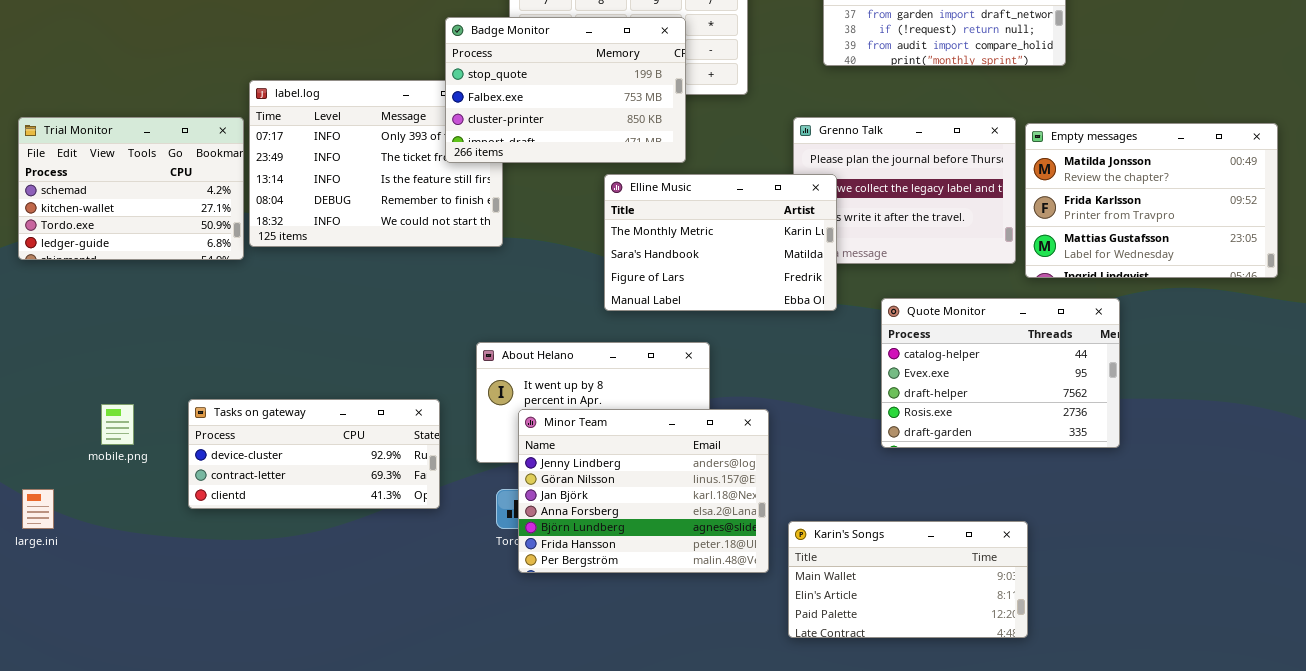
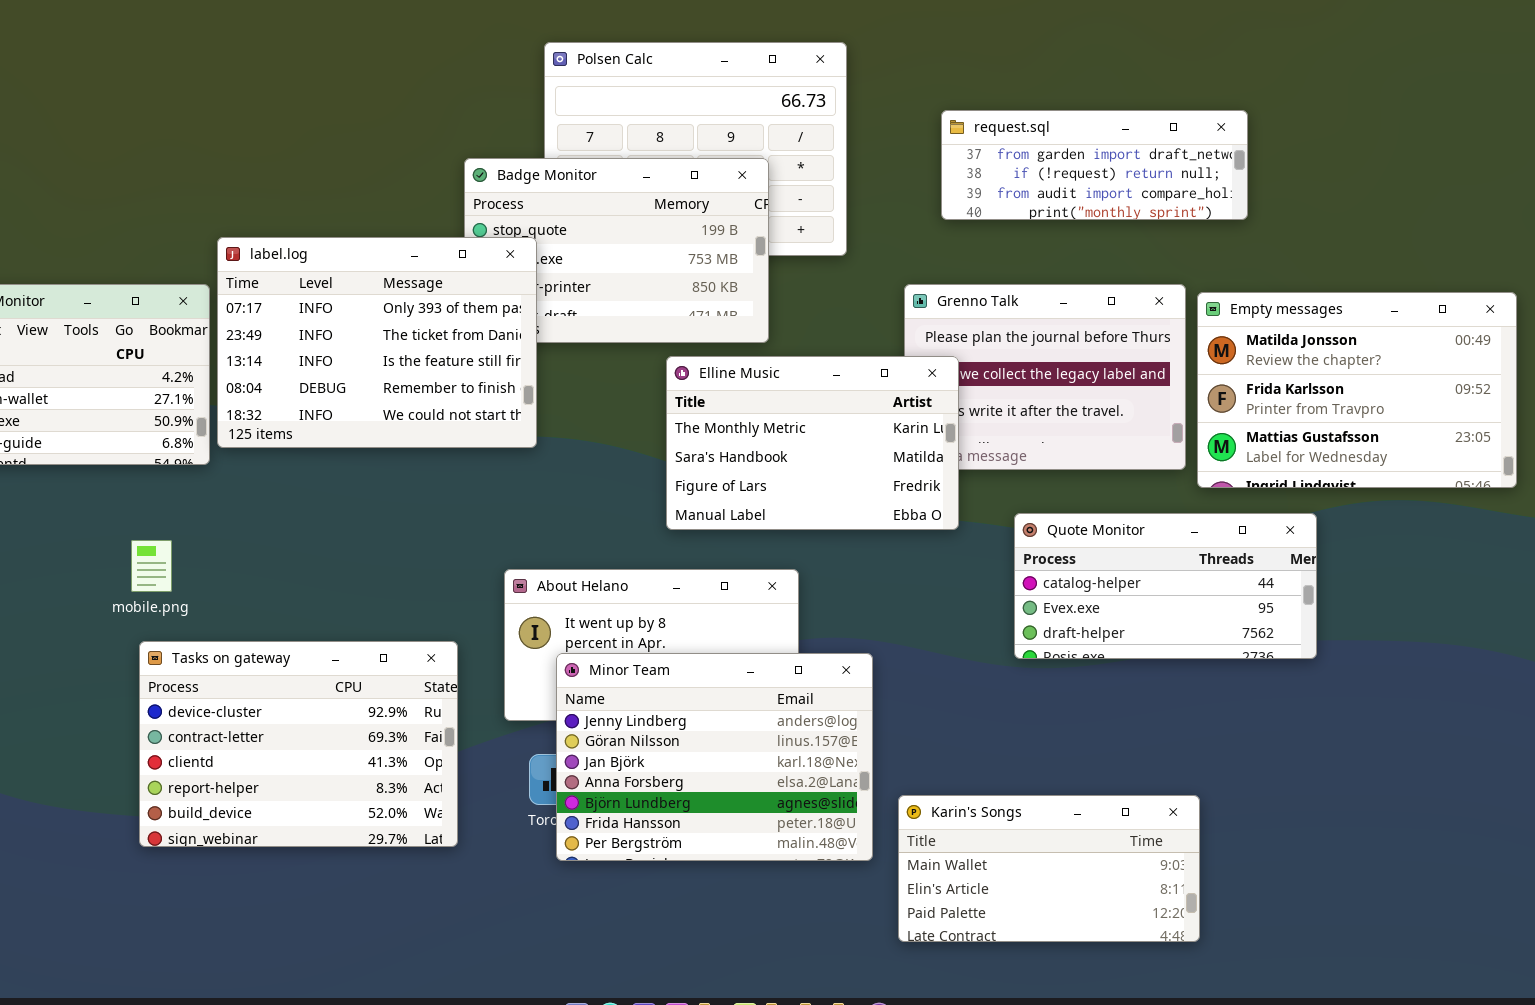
label.log: [249,80,503,247] -> [217,237,537,448], raised
Quote Monitor: [881,298,1120,448] -> [1014,513,1317,659], resized
Tasks on gateway: [188,399,440,509] -> [139,641,458,847], resized
mobile.png: [101,404,134,445] -> [131,540,172,592], moved

